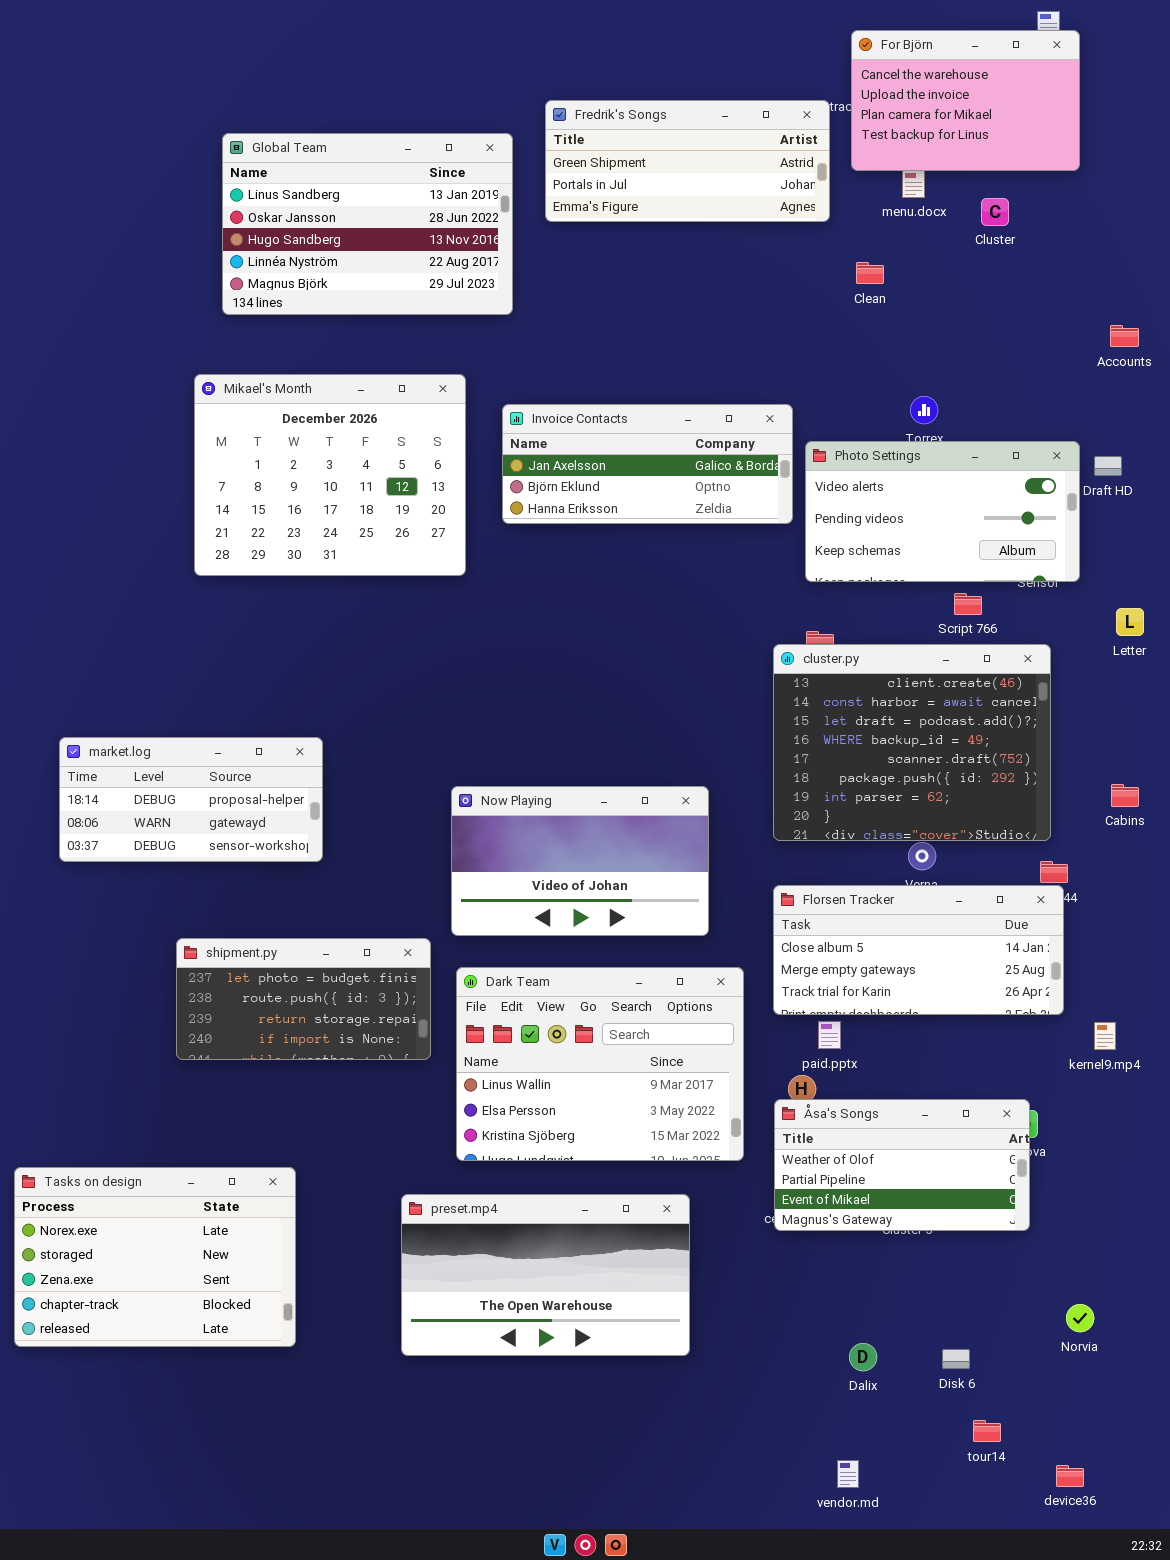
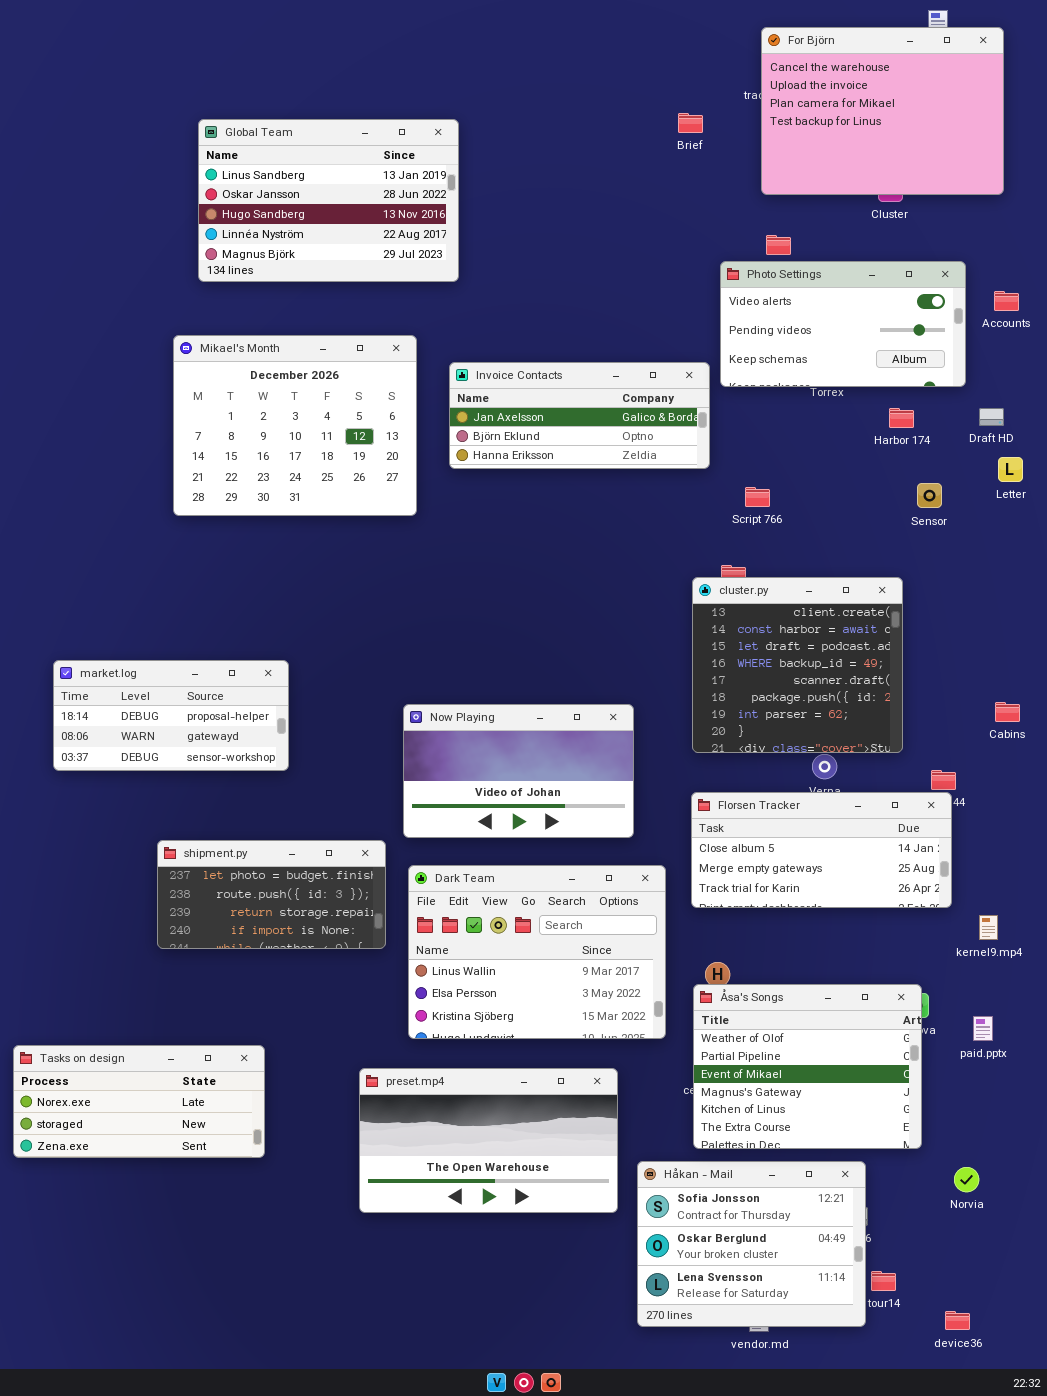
For Björn: [851,30,1080,171] -> [761,27,1004,195], resized
Fredrik's Songs: [545,100,830,222] -> none, closed
Photo Settings: [805,441,1080,582] -> [720,261,966,387], moved
Script 766: [954,593,982,615] -> [745,487,770,507], moved
Letter: [1116,608,1144,636] -> [998,457,1023,482], moved
cluster.py: [773,644,1051,841] -> [692,577,903,753], resized
paid.pptx: [818,1021,841,1049] -> [973,1016,993,1041], moved
Åsa's Songs: [774,1099,1030,1231] -> [693,984,922,1149], resized
Tasks on design: [14,1167,296,1347] -> [13,1045,265,1158], resized
Håkan - Mail: none -> [637,1161,866,1327], opened

